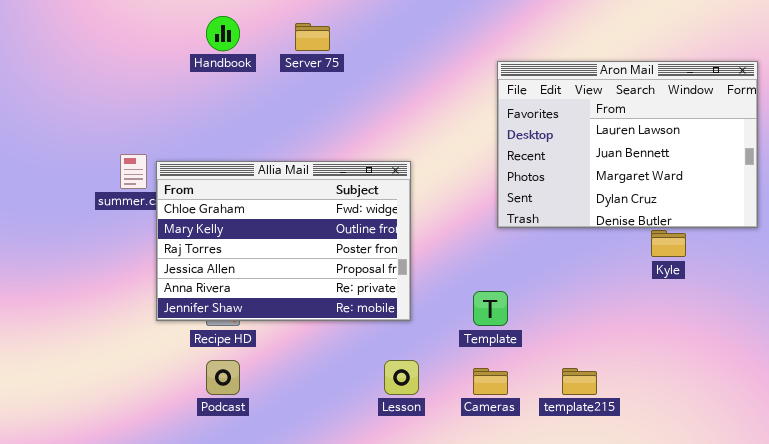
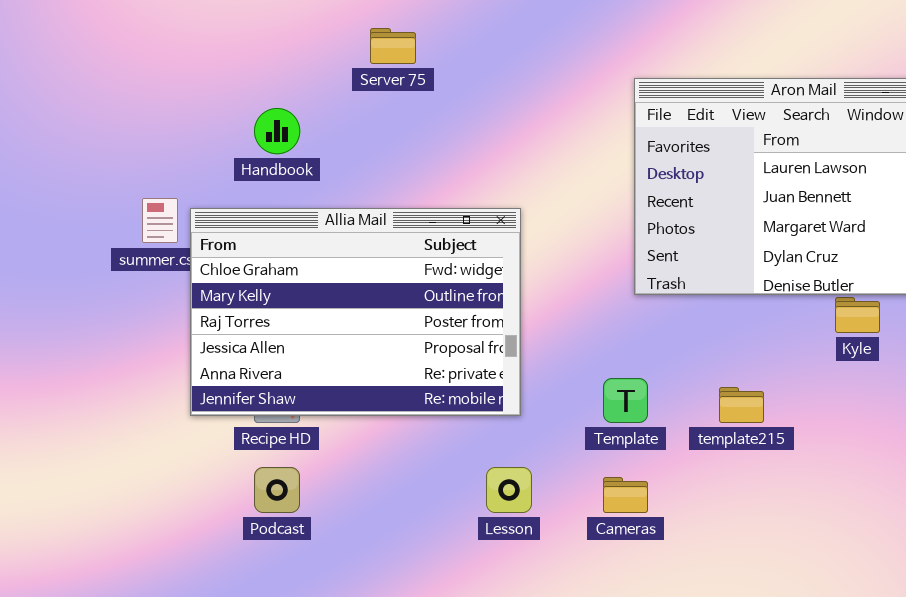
Handbook: [206,16,240,51] -> [254,108,300,154], moved
template215: [562,368,597,395] -> [719,387,764,423], moved

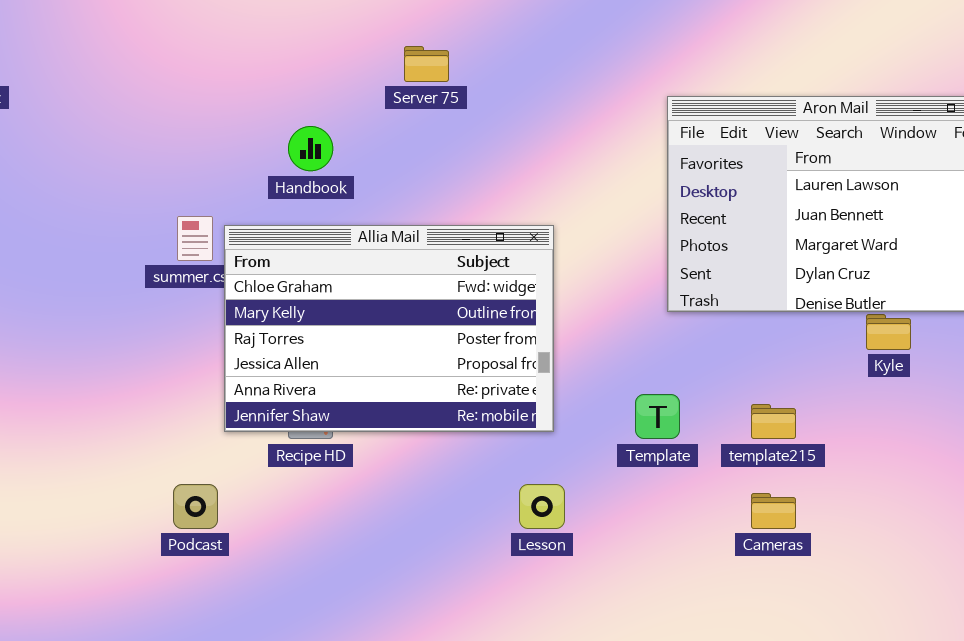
Podcast: [254,467,300,513] -> [173,484,218,529], moved
Cameras: [603,477,648,513] -> [751,493,796,529], moved

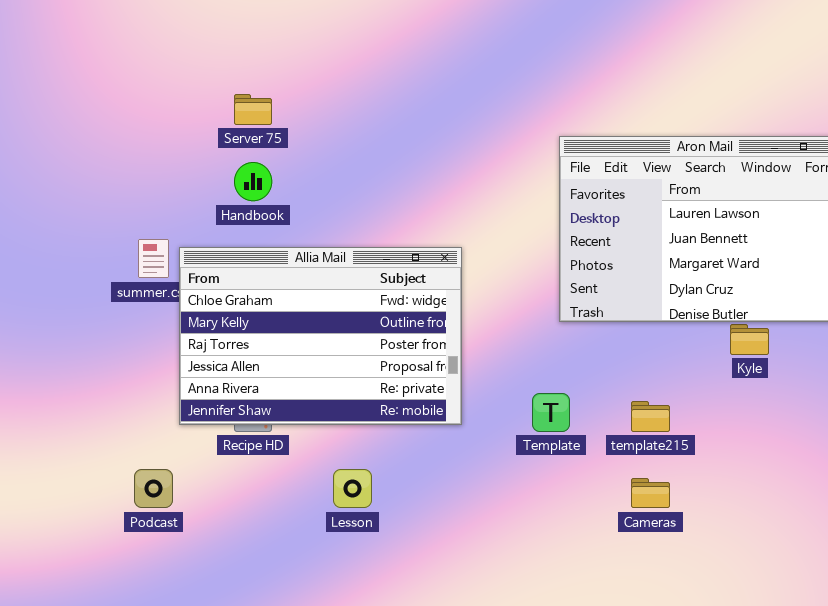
Server 75: [404,46,449,82] -> [234,94,272,125], moved
Lesson: [519,484,565,529] -> [333,469,372,508], moved

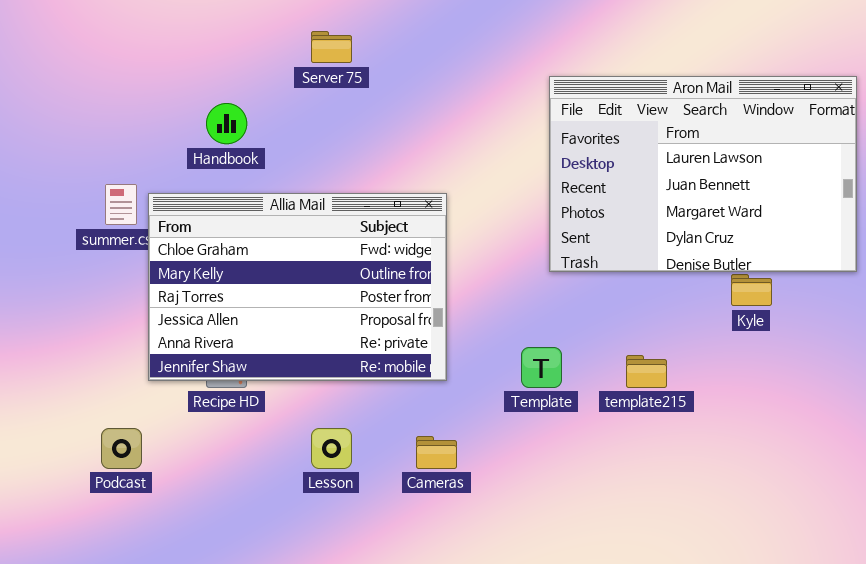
Server 75: [234,94,272,125] -> [311,31,352,63], moved
Cameras: [631,478,670,508] -> [416,436,457,469], moved

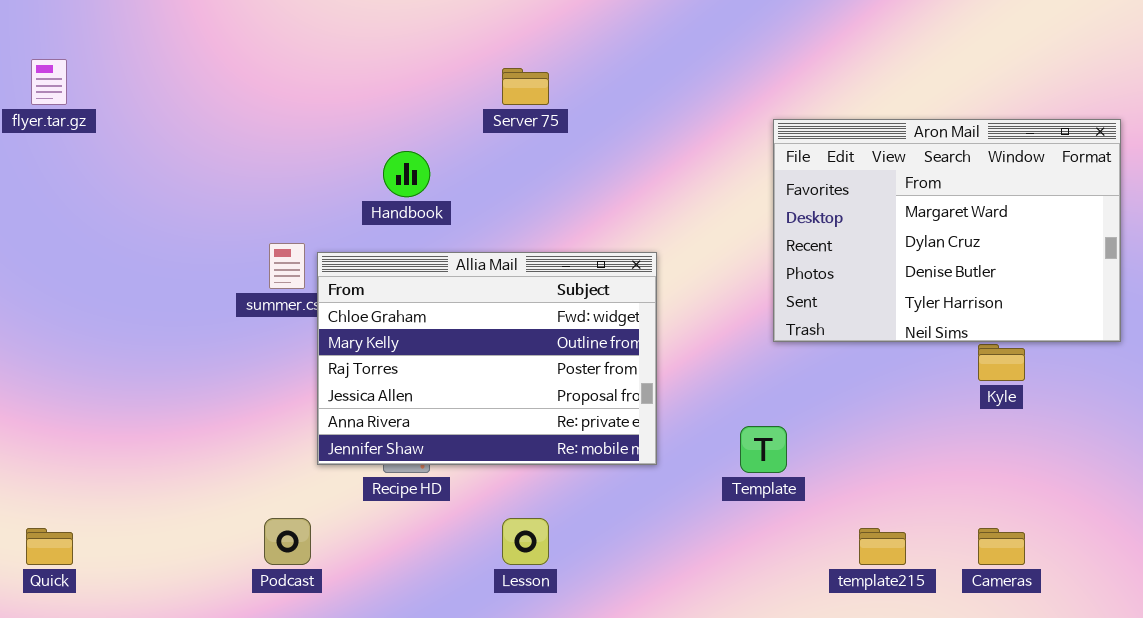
Aron Mail: [549,76,857,272] -> [773,119,1121,342], scrolled down 2 rows
template215: [626,355,667,388] -> [859,528,906,565], moved
Cameras: [416,436,457,469] -> [978,528,1025,565], moved

